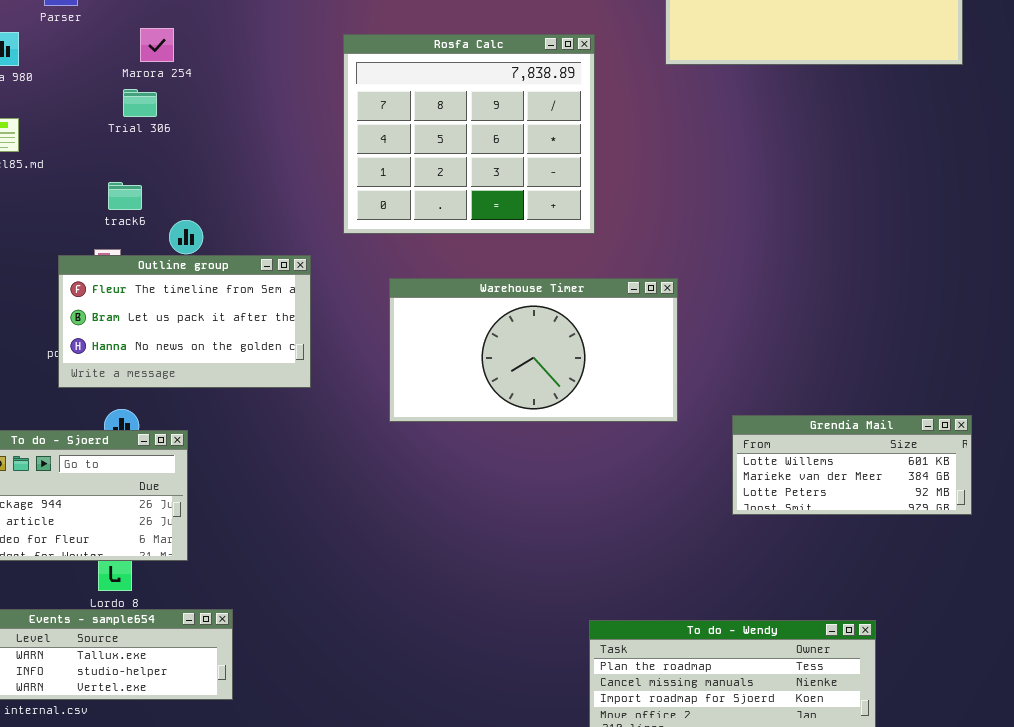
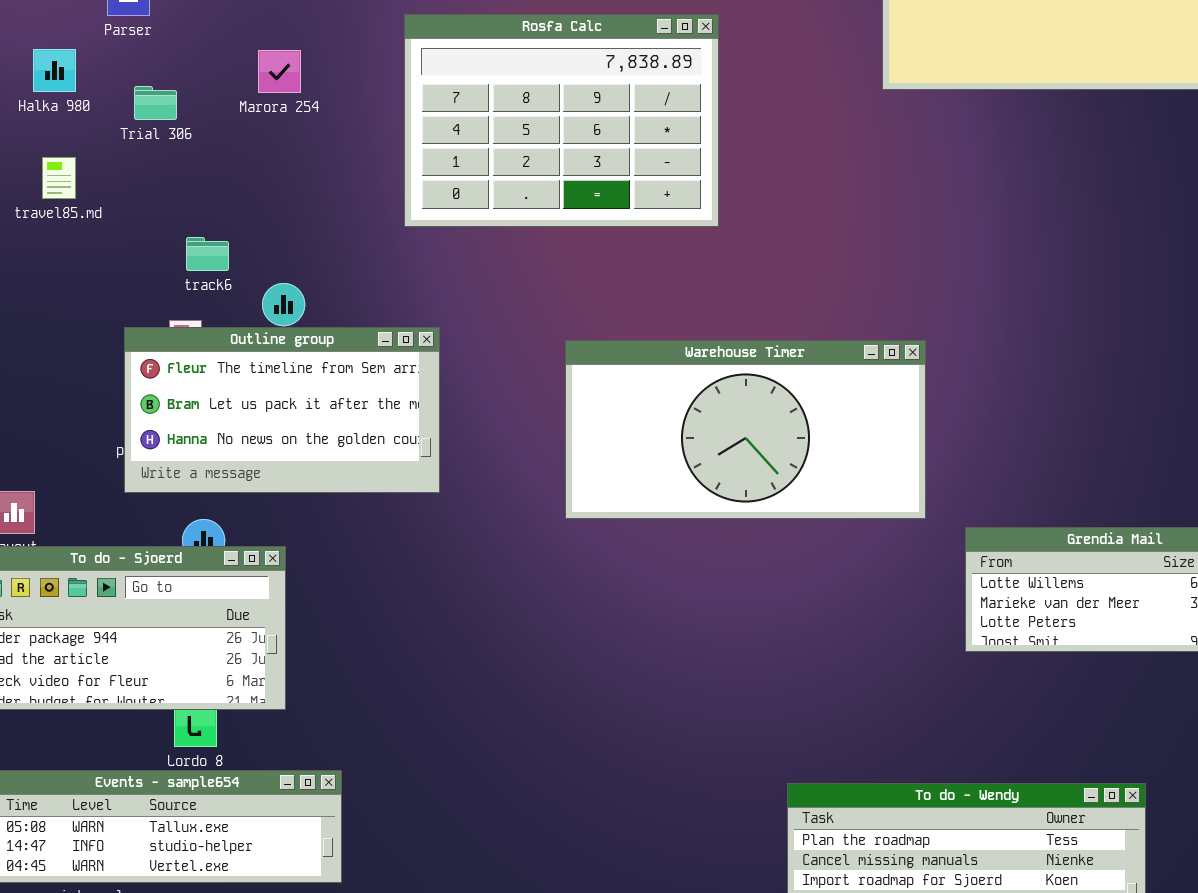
Marora 254: [140,28,174,62] -> [258,50,301,93], moved
Rosfa Calc: [343,34,595,234] -> [404,14,719,227], moved, resized
Trial 306: [123,89,157,117] -> [134,86,177,120], moved
Warehouse Timer: [389,278,678,422] -> [565,340,926,519], moved

